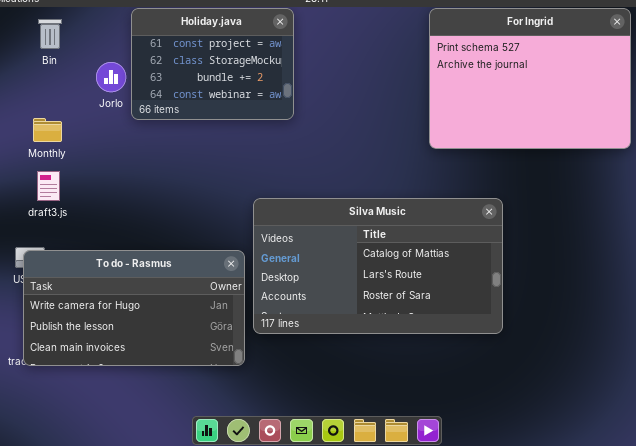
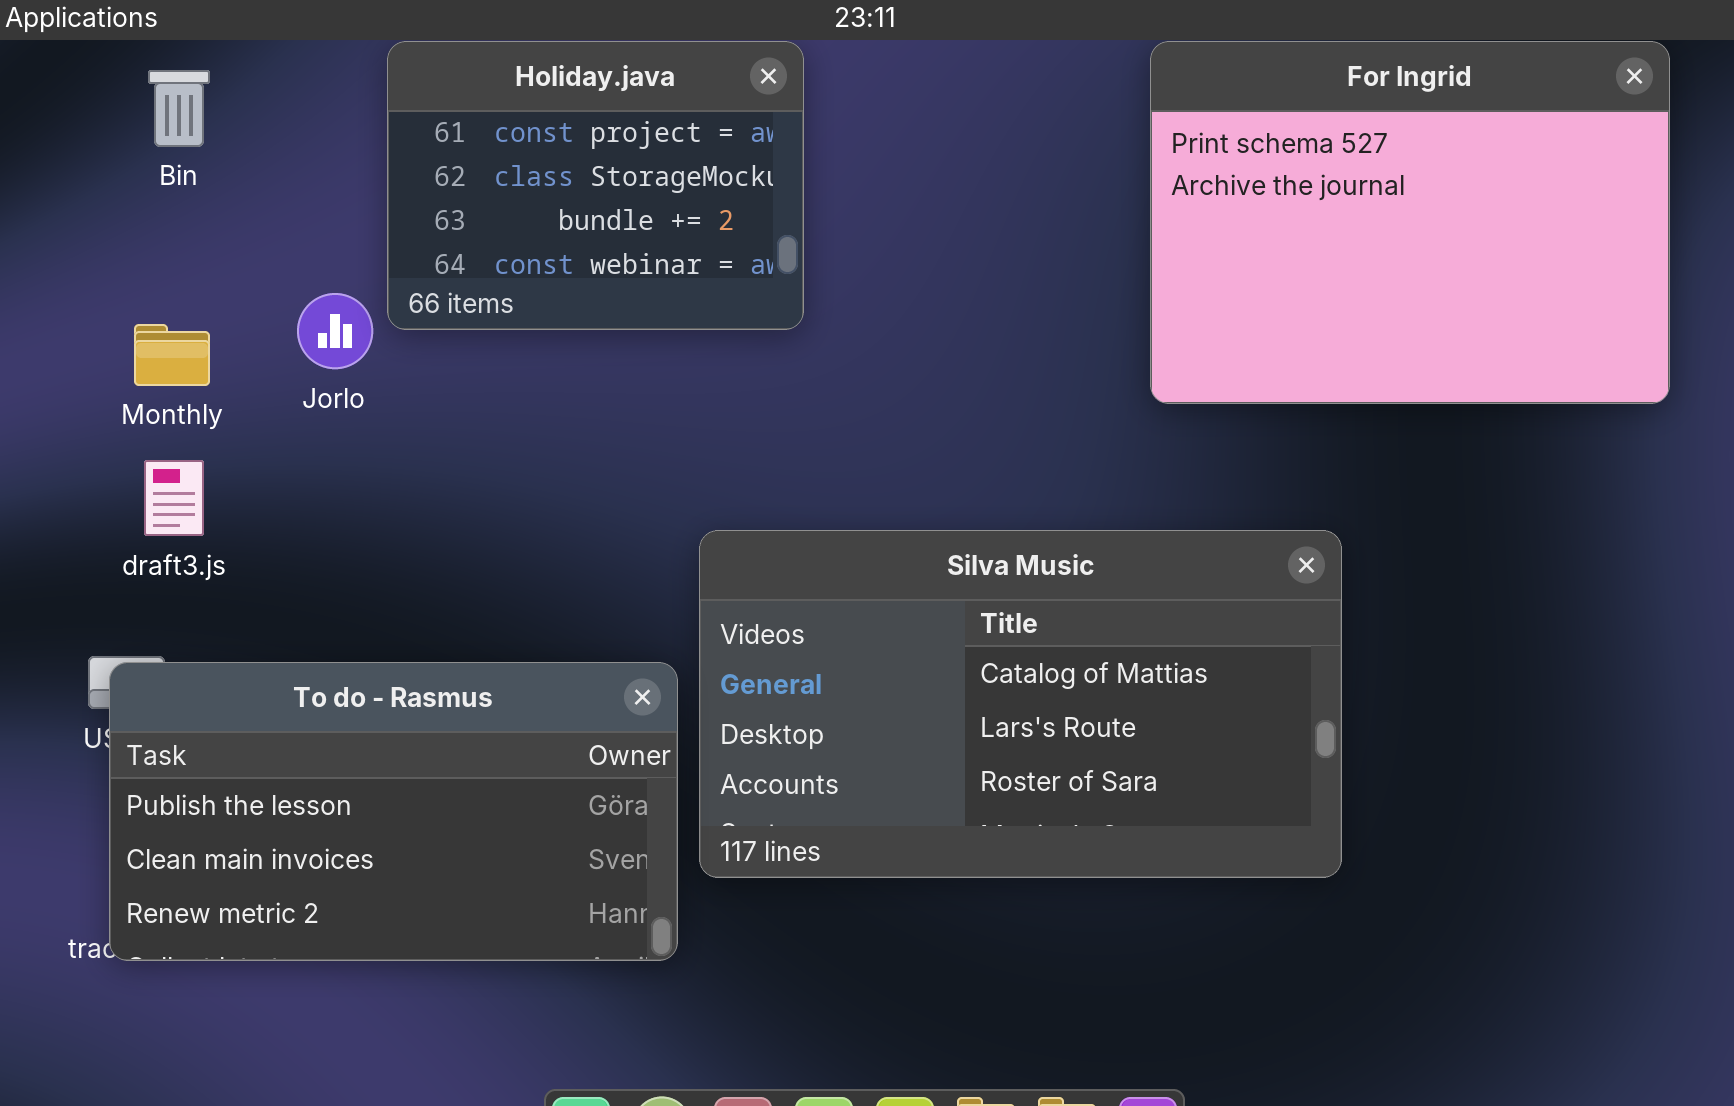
Jorlo: [96,62,126,92] -> [297,293,373,369], moved
To do - Rasmus: [23,250,245,366] -> [109,662,678,961], scrolled down 1 row

